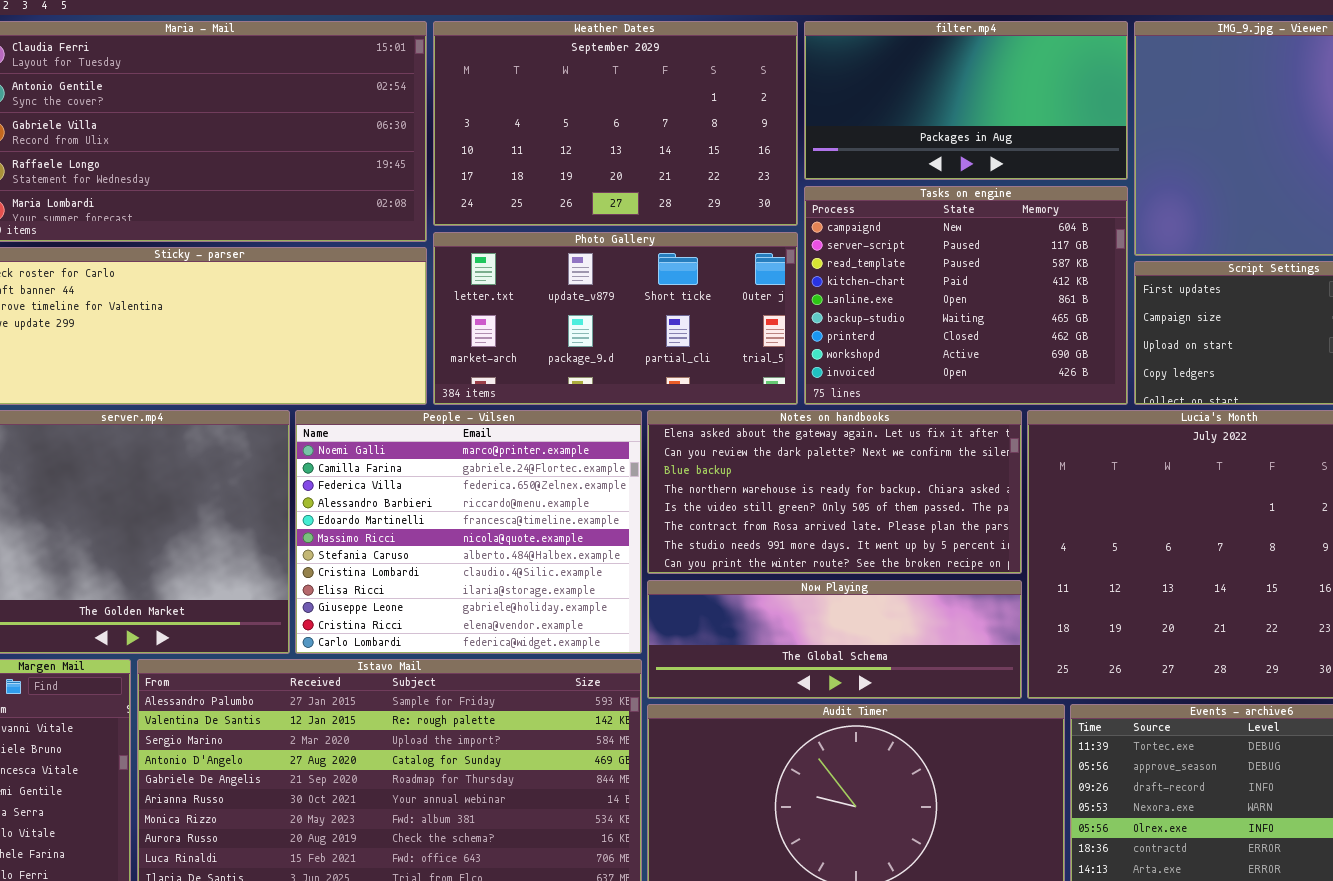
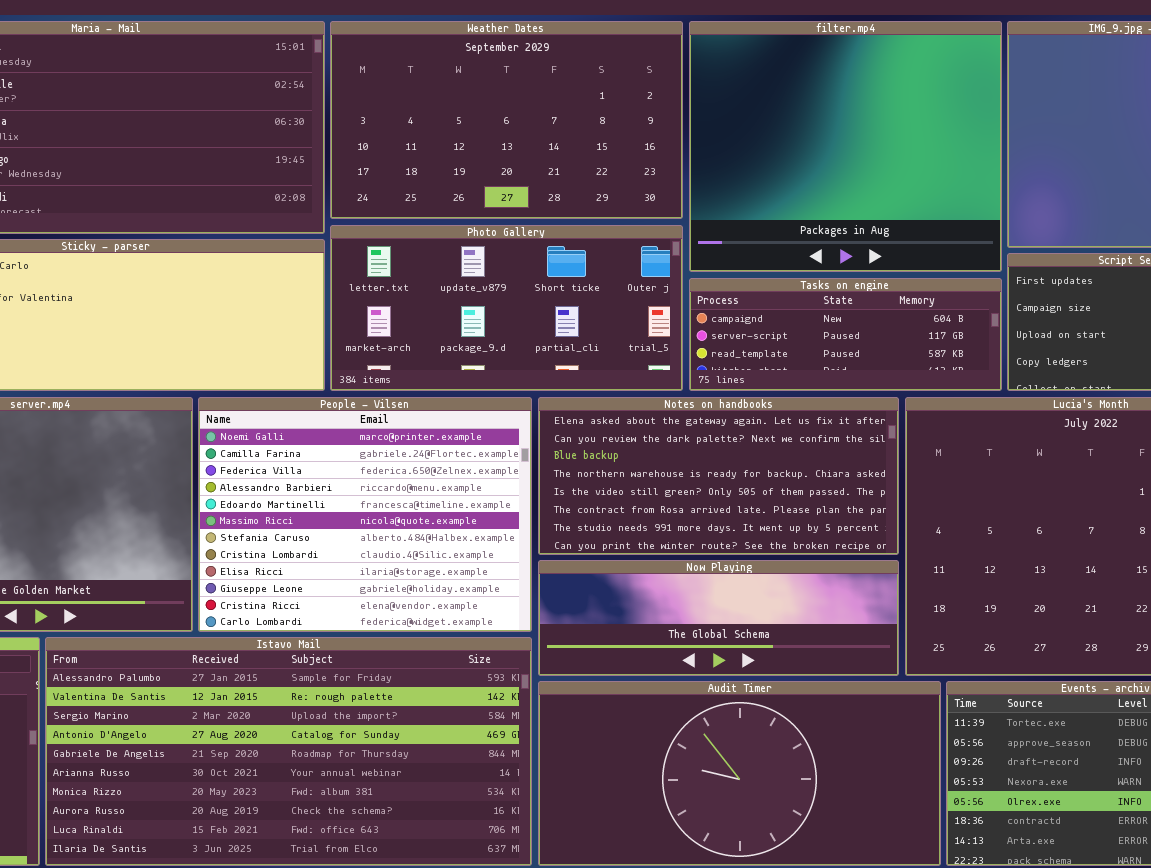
filter.mp4: [804,21,1128,180] -> [689,21,1002,272], resized
Tasks on engine: [804,186,1128,405] -> [689,278,1002,391], resized

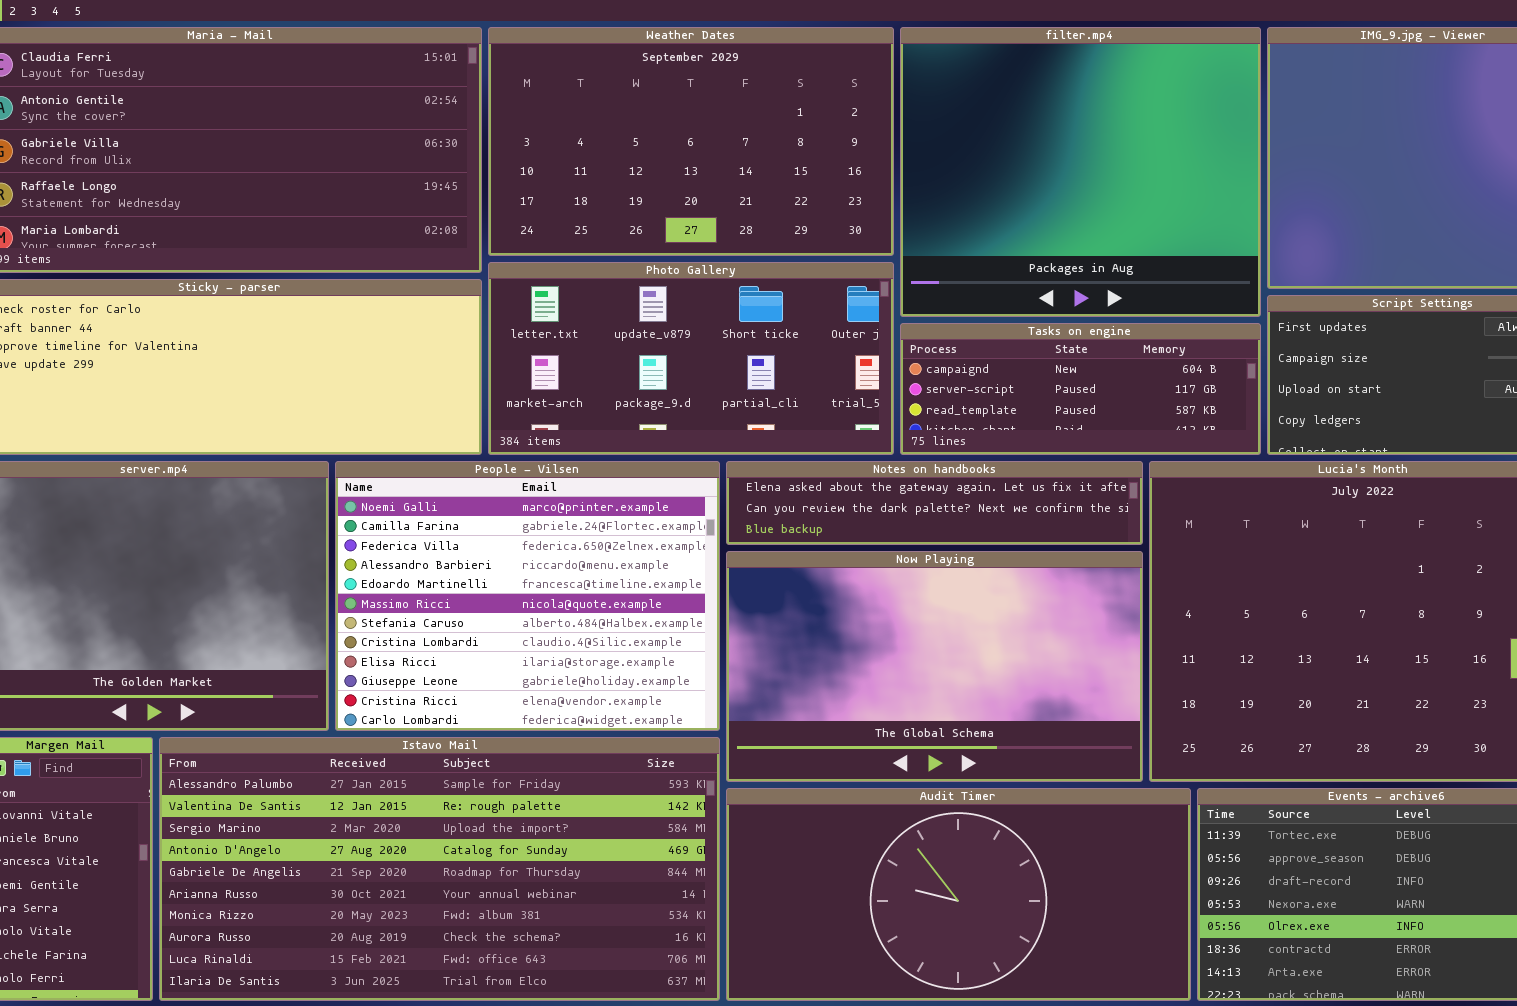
Notes on handbooks: [538,397,899,555] -> [726,461,1143,545], resized
Now Playing: [538,560,899,676] -> [726,551,1143,782], resized

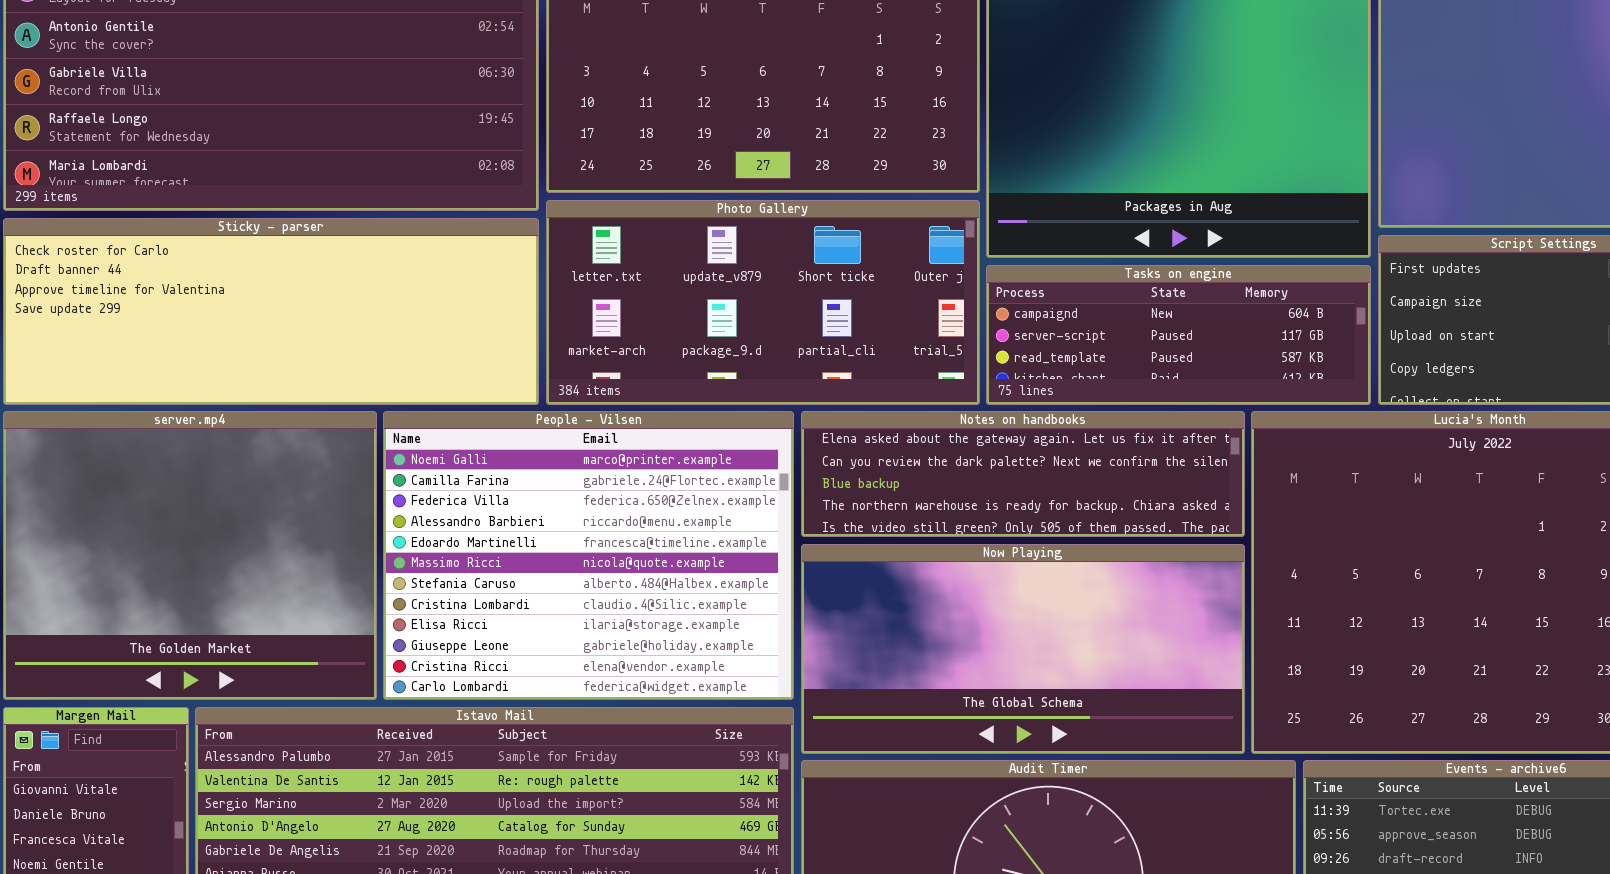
Notes on handbooks: [726,461,1143,545] -> [801,411,1245,537], resized
Now Playing: [726,551,1143,782] -> [801,544,1245,754], resized

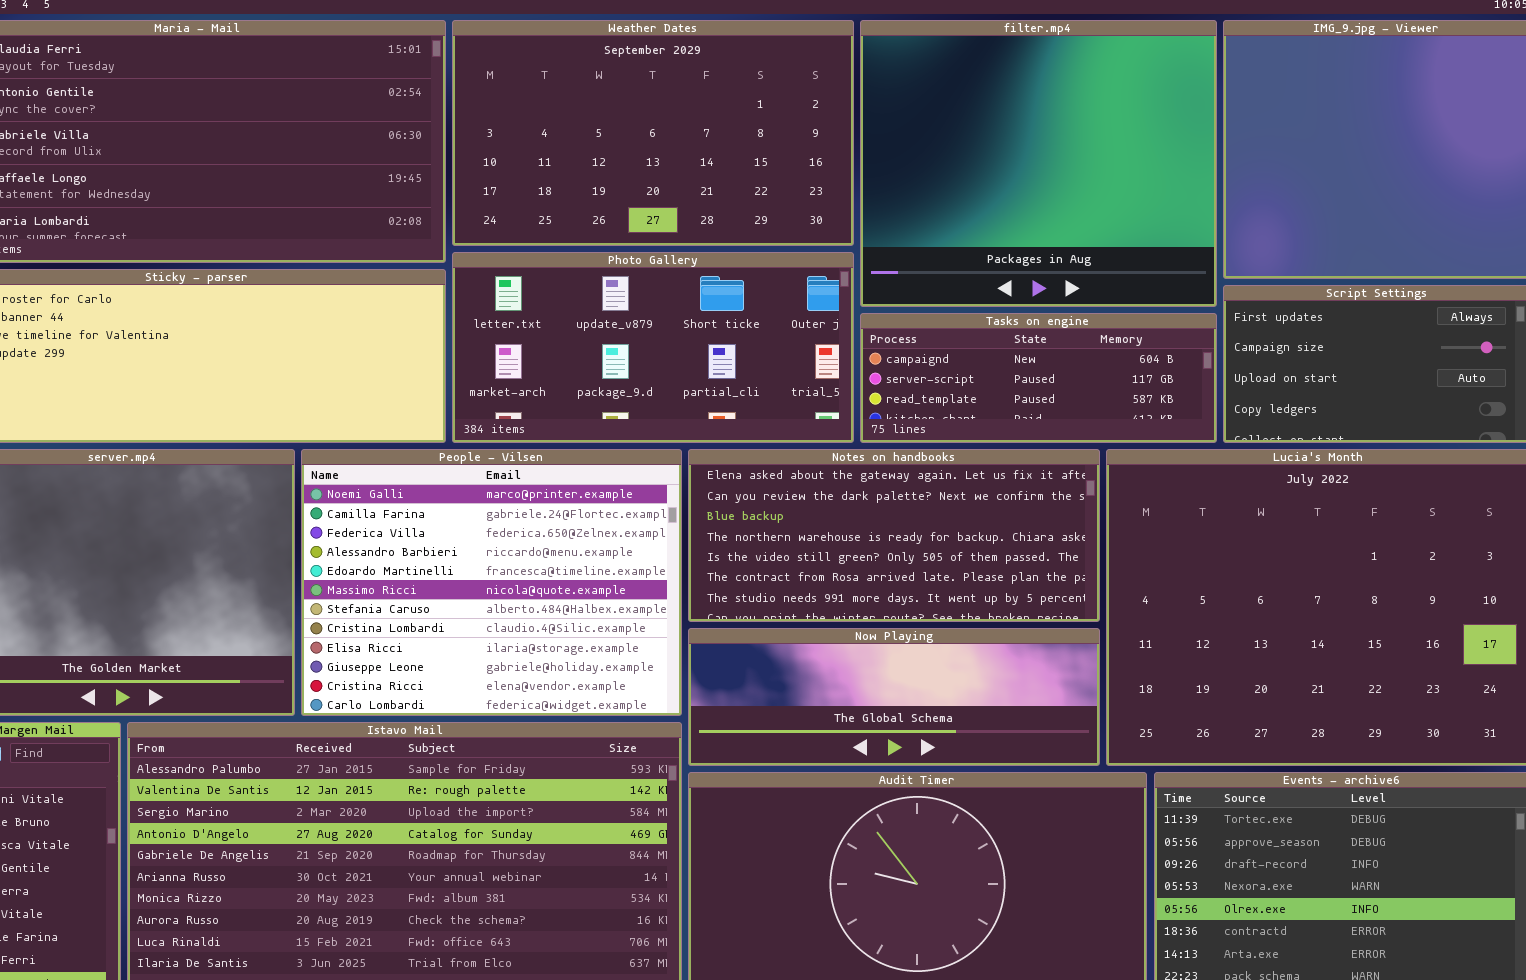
Notes on handbooks: [801,411,1245,537] -> [688,449,1100,622], resized
Now Playing: [801,544,1245,754] -> [688,628,1100,766], resized

